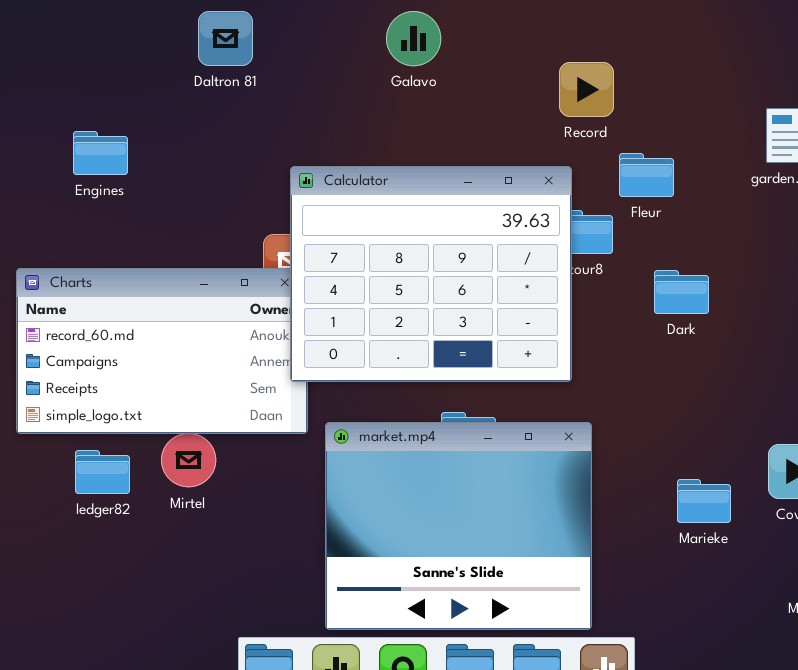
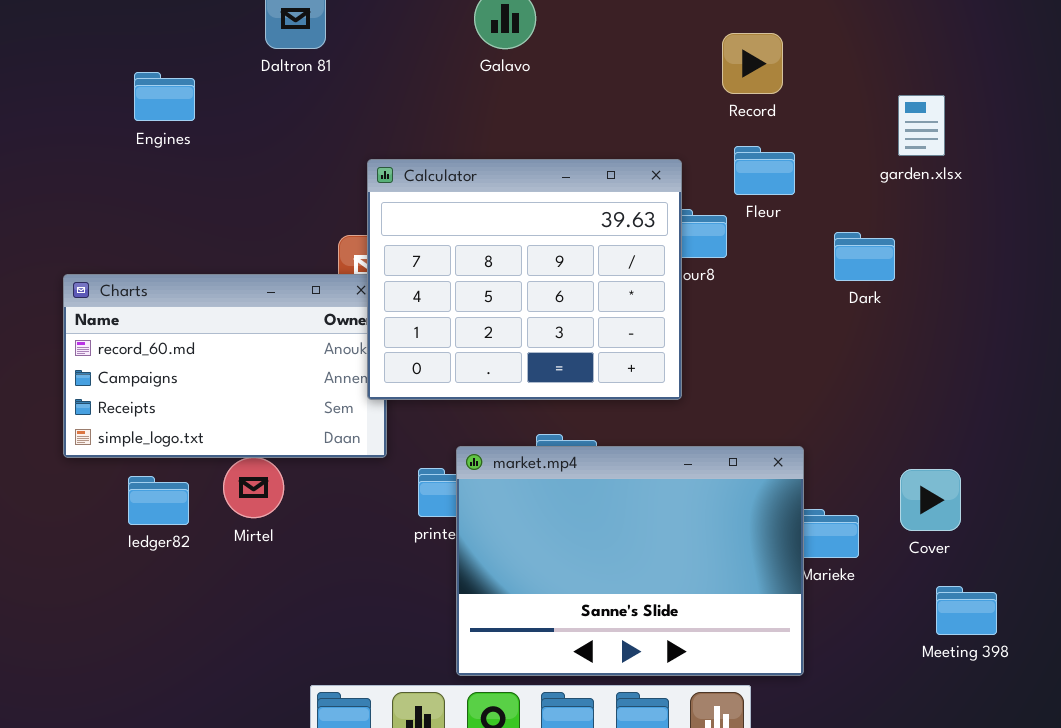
Record: [559,62,614,117] -> [722,33,783,94], moved
Engines: [73,131,128,175] -> [134,72,195,121], moved
Dark: [654,270,709,314] -> [834,232,895,281], moved
market.mp4: [325,422,592,630] -> [456,446,804,676], moved, resized

